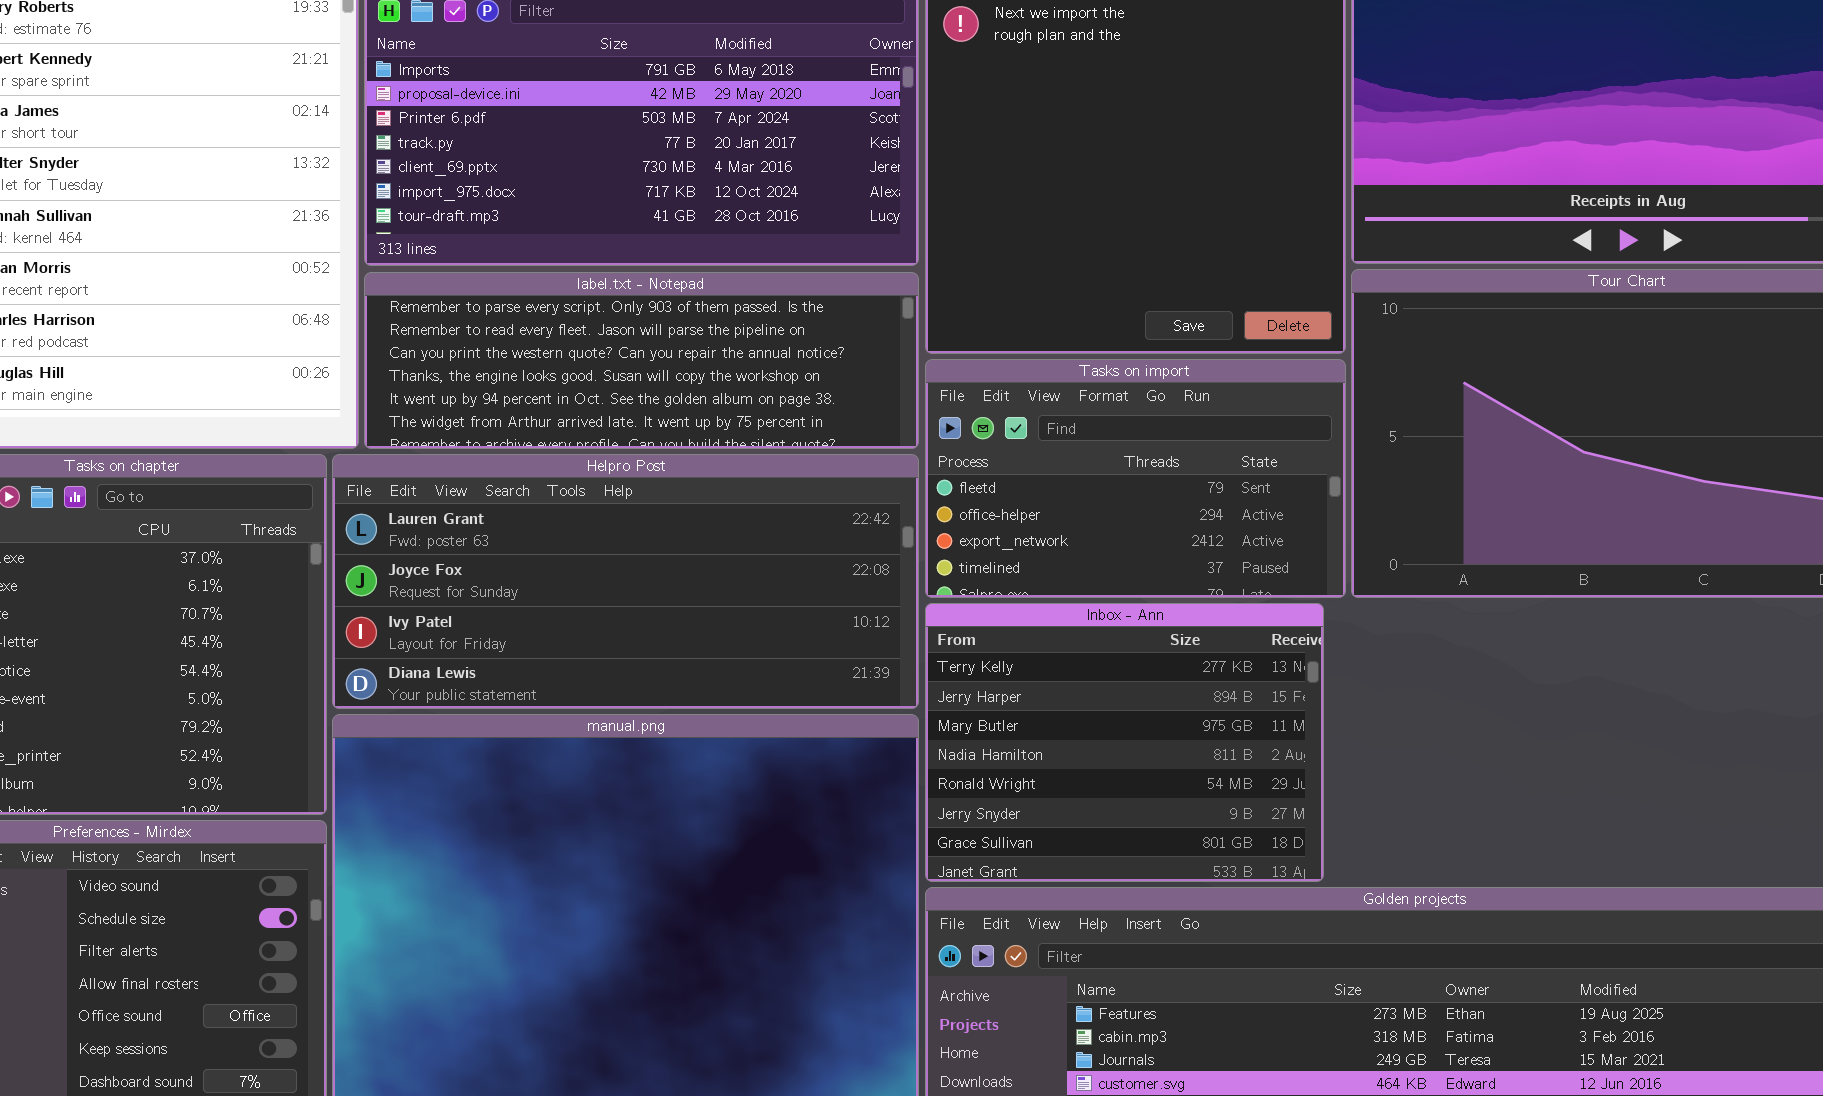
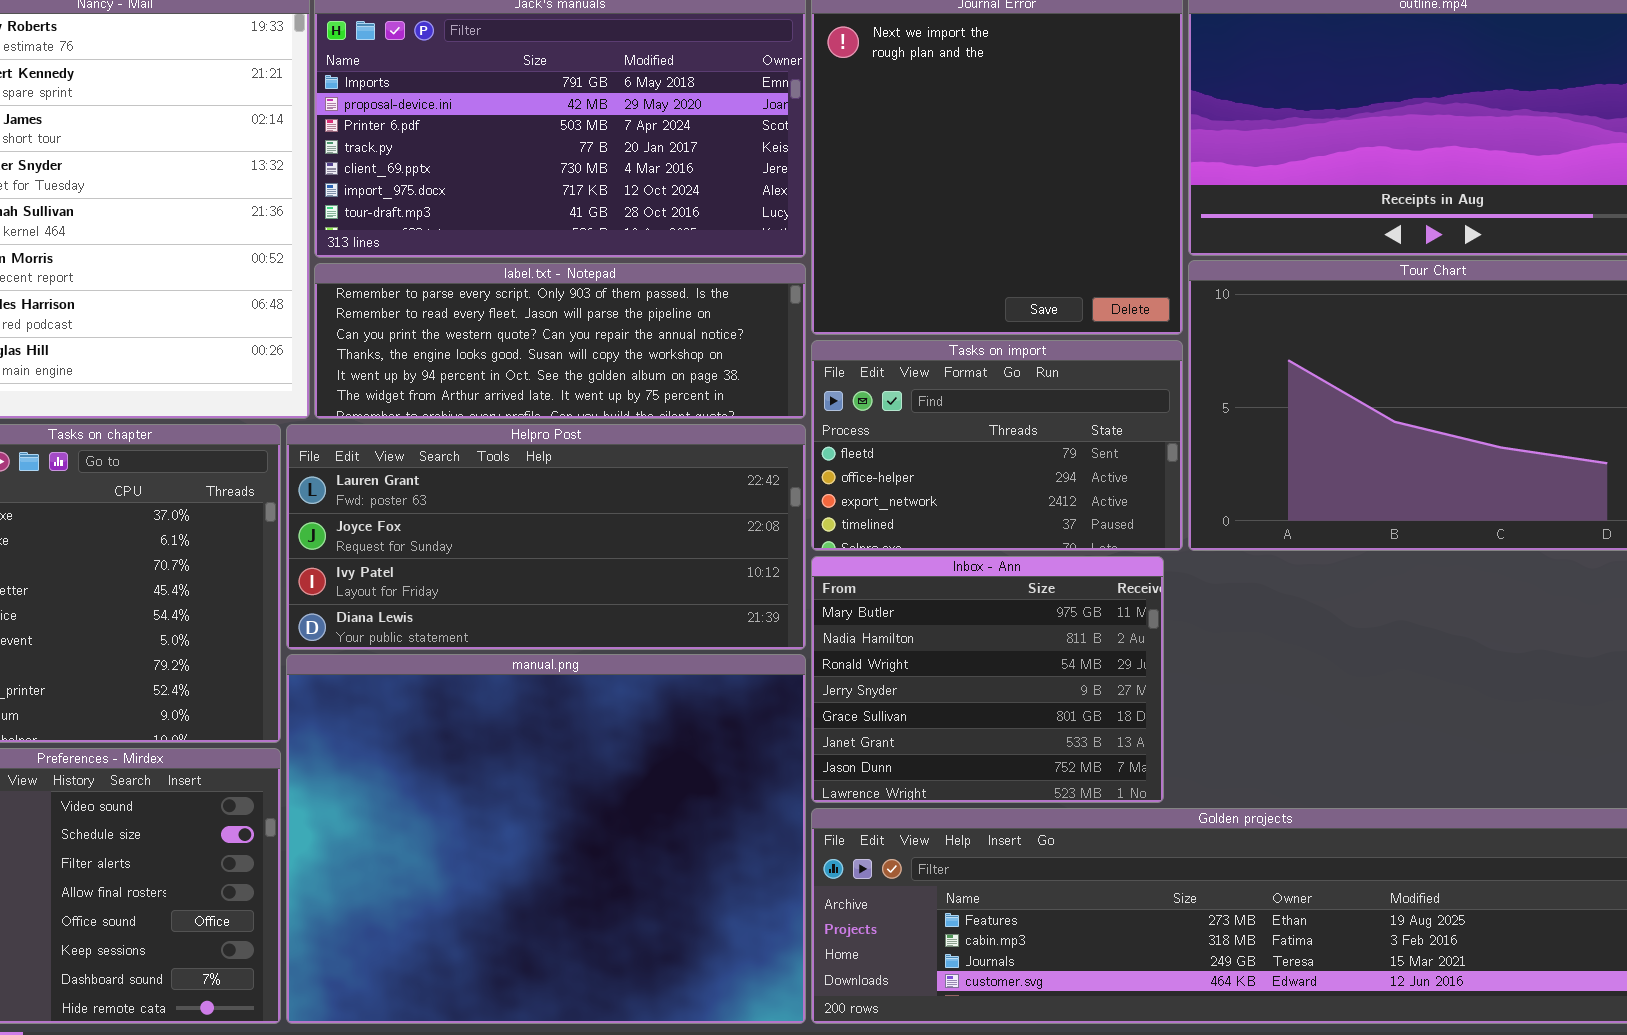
Inbox - Ann: [925,603,1324,882] -> [811,556,1164,803], scrolled down 2 rows

